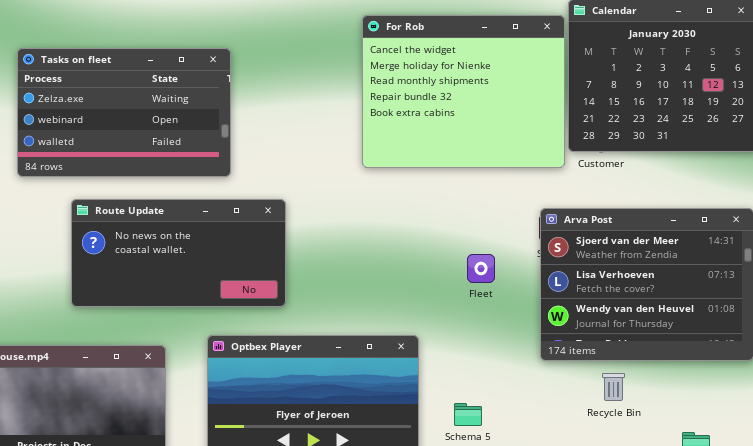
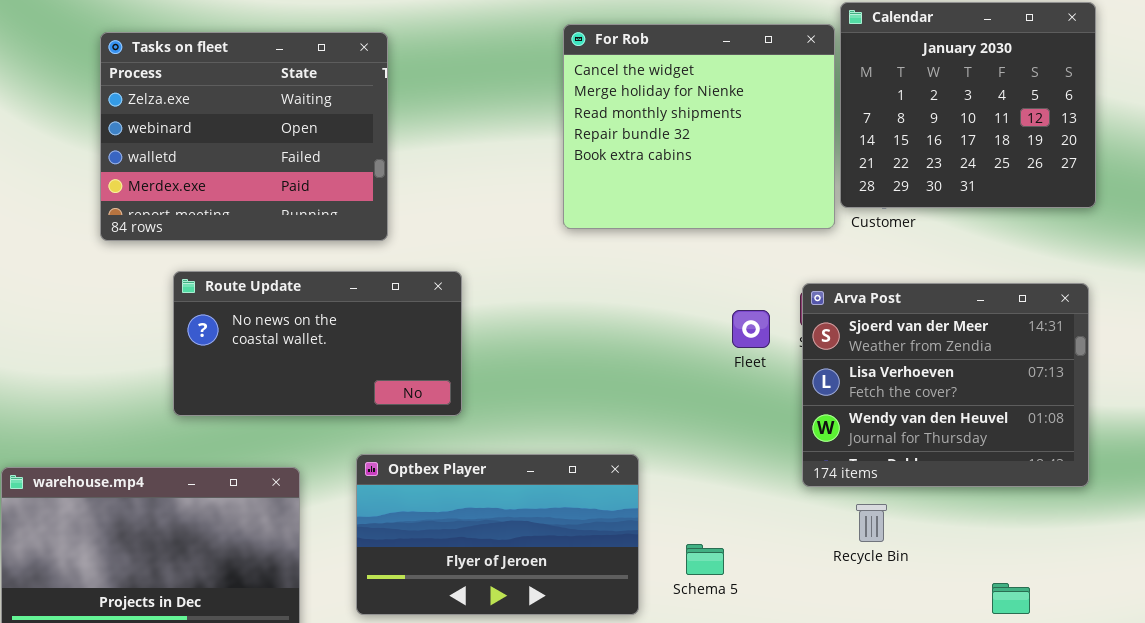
Tasks on fleet: [17,48,231,177] -> [100,32,388,241], resized
Fleet: [467,254,495,283] -> [732,310,770,348], moved
Recycle Bin: [602,373,625,401] -> [856,504,887,542], moved

